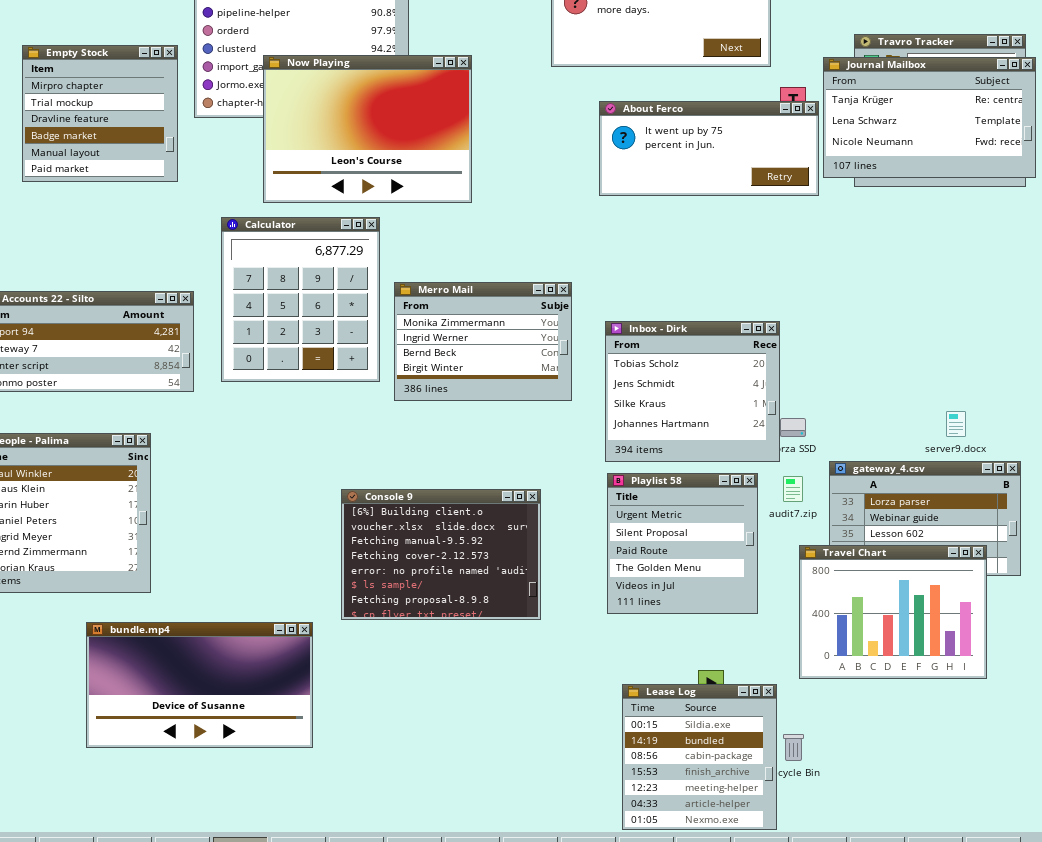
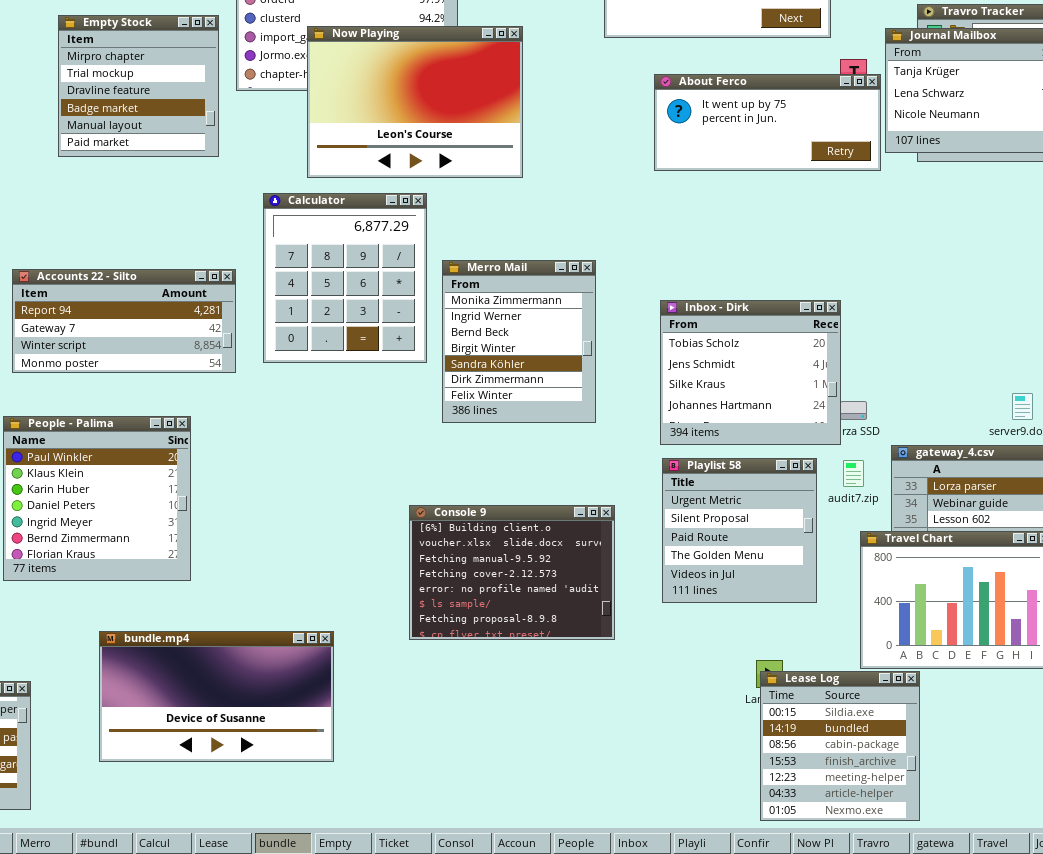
Merro Mail: [394,282,572,401] -> [442,260,596,423], resized
Console 9: [341,489,541,620] -> [409,505,615,640], moved
bundle.mp4: [86,622,313,748] -> [99,631,334,762], moved
Lease Log: [622,684,777,830] -> [760,671,920,821], moved

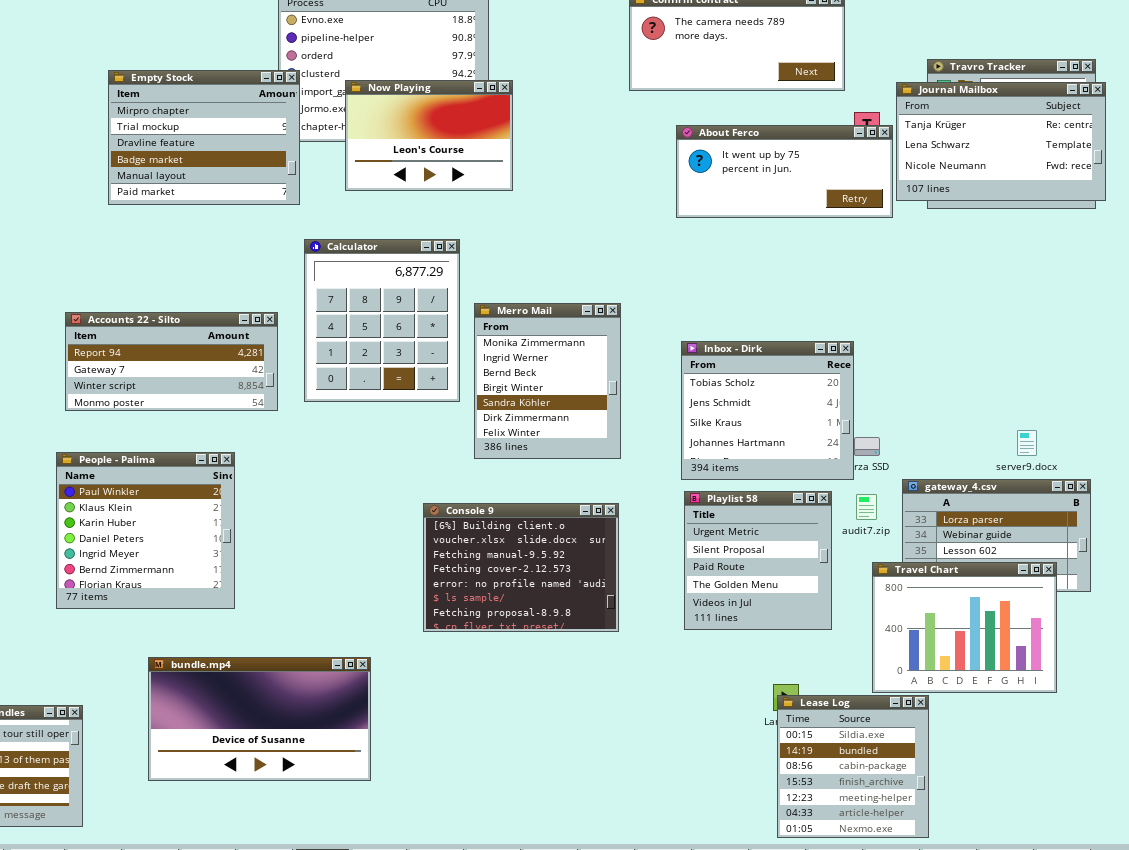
Empty Stock: [58,15,219,157] -> [108,70,300,205], resized
Now Playing: [307,26,523,178] -> [345,80,513,191], resized
Console 9: [409,505,615,640] -> [423,503,619,632], moved

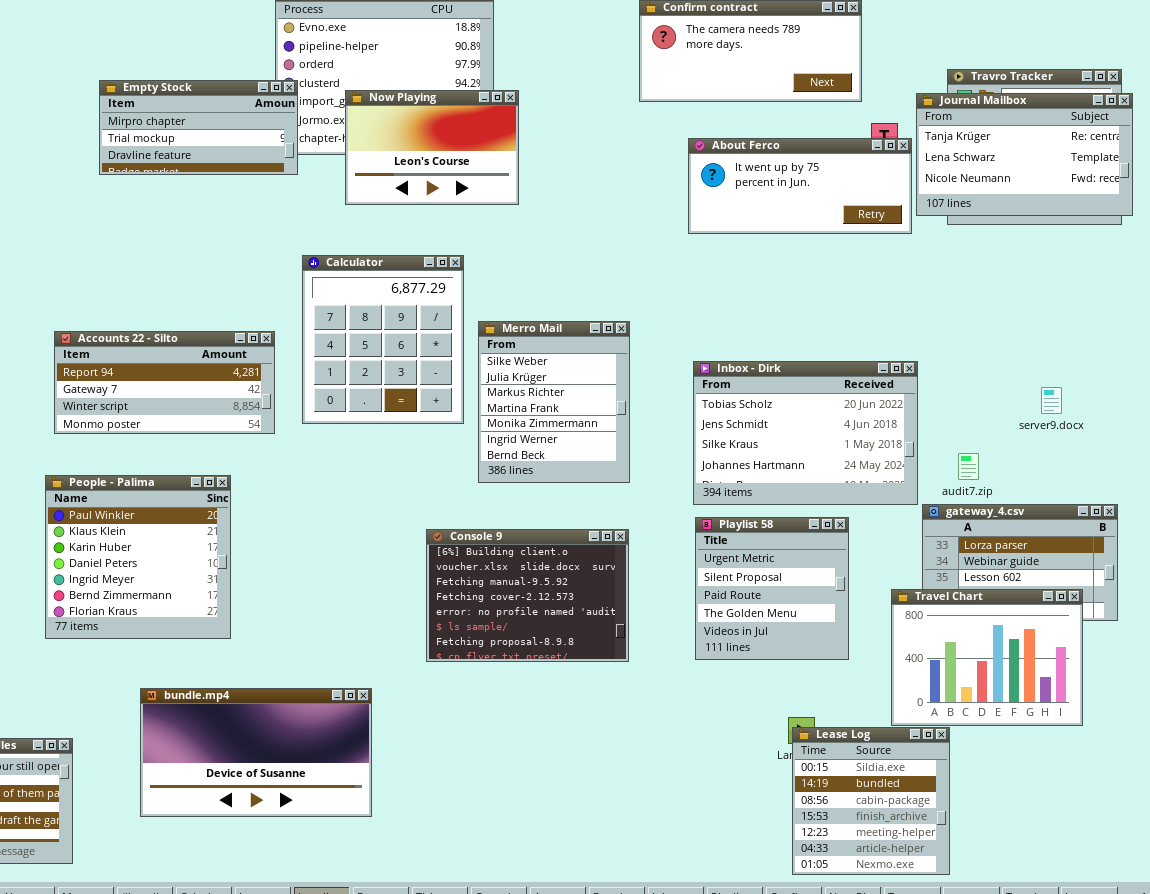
Empty Stock: [108,70,300,205] -> [99,80,298,175], resized
Merro Mail: [474,303,621,459] -> [478,321,630,483], scrolled up 4 rows
Inbox - Dirk: [681,341,854,480] -> [693,361,918,505], resized
server9.docx: [1017,430,1037,456] -> [1041,387,1062,414], moved
audit7.zip: [856,494,877,520] -> [958,453,979,480], moved

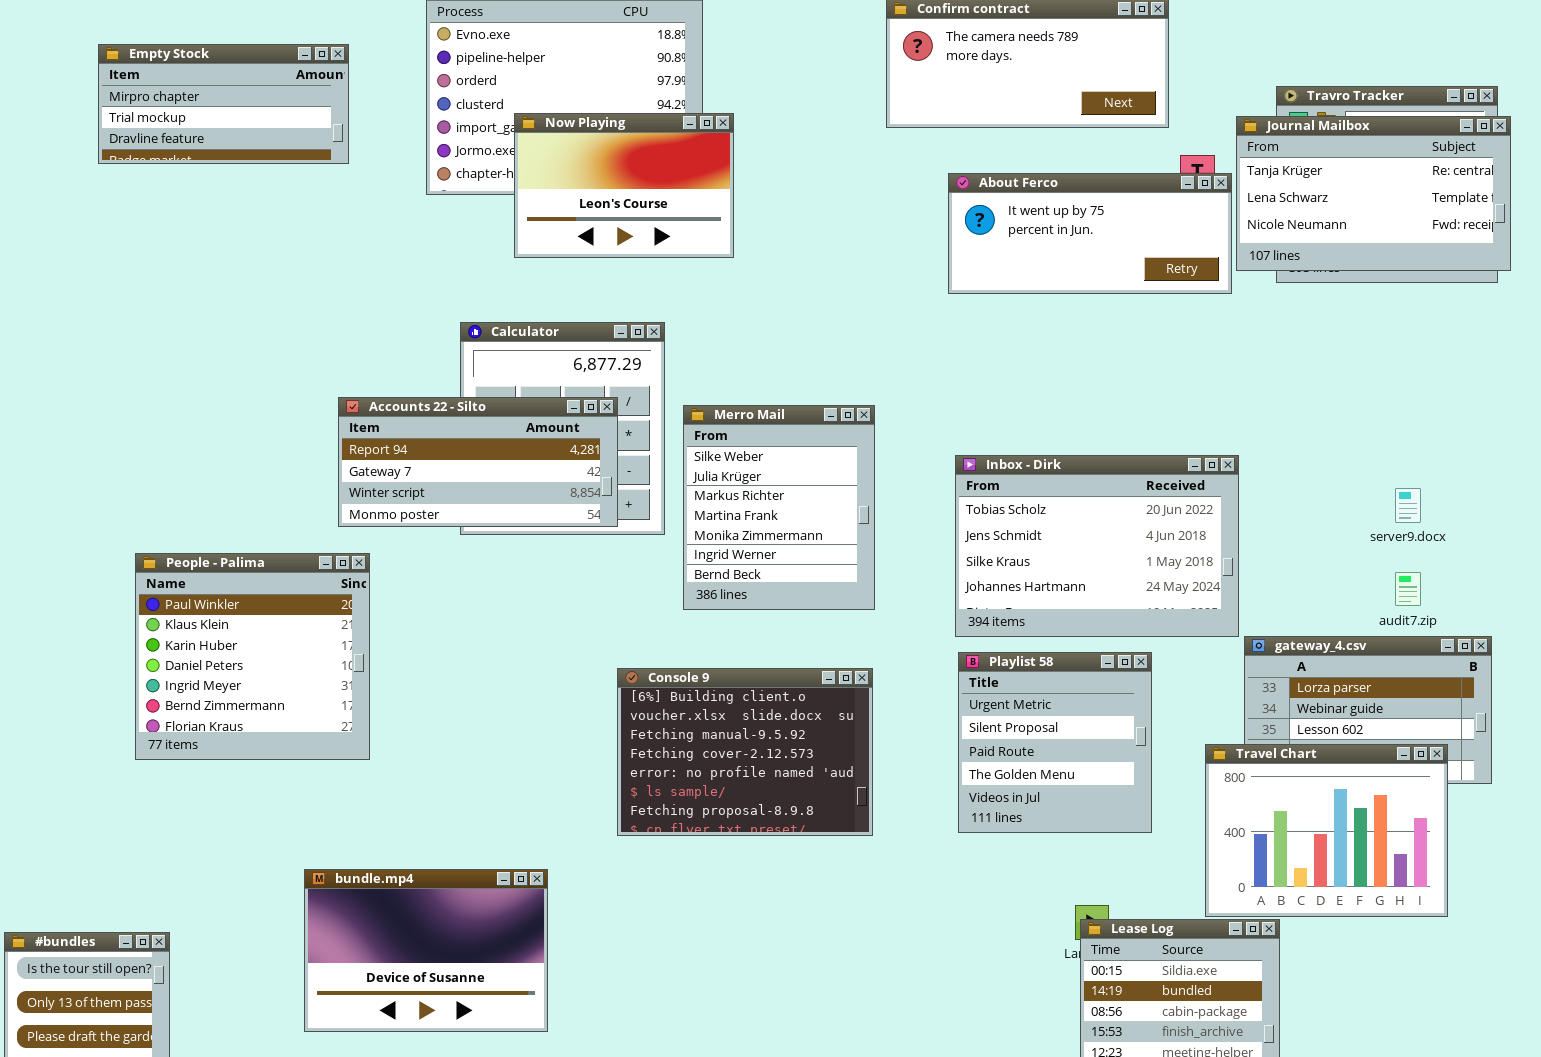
Empty Stock: [99,80,298,175] -> [98,44,349,164], moved
Accounts 22 - Silto: [54,331,275,434] -> [338,397,618,527], moved
audit7.zip: [958,453,979,480] -> [1395,572,1421,606], moved
People - Palima: [45,475,231,639] -> [135,553,370,760], moved
bundle.mp4: [140,688,372,817] -> [304,869,548,1032], resized

